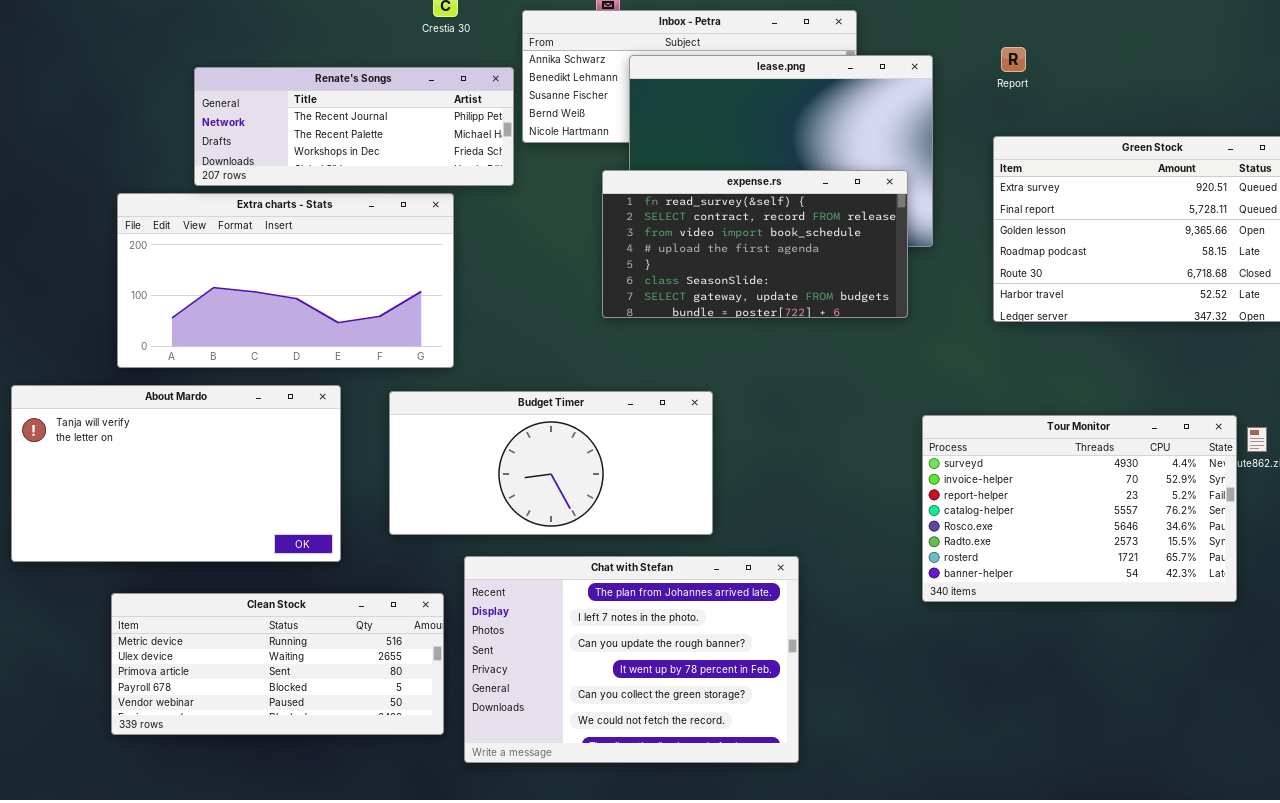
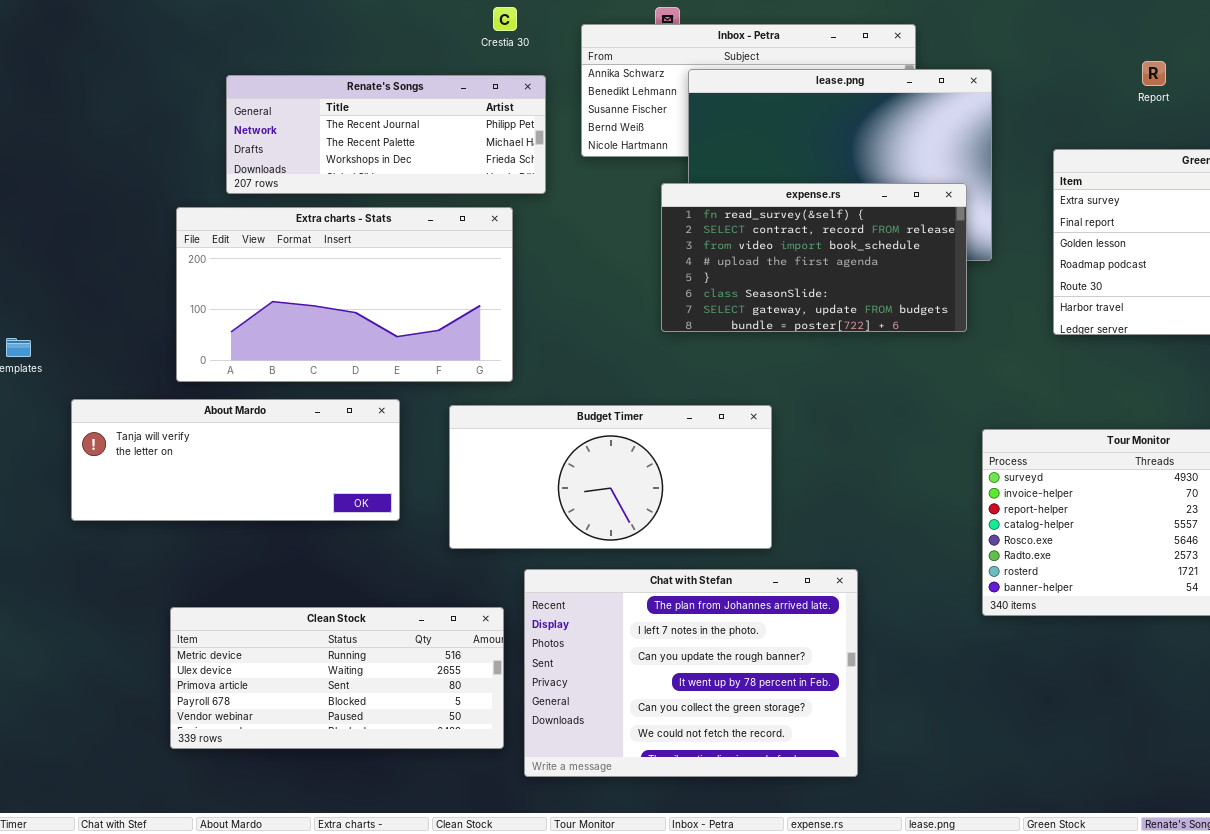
Report: [1001,47,1026,72] -> [1142,61,1166,86], moved
Renate's Songs: [194,67,514,186] -> [226,75,546,194], moved
About Mardo: [11,385,341,562] -> [71,399,400,521], resized

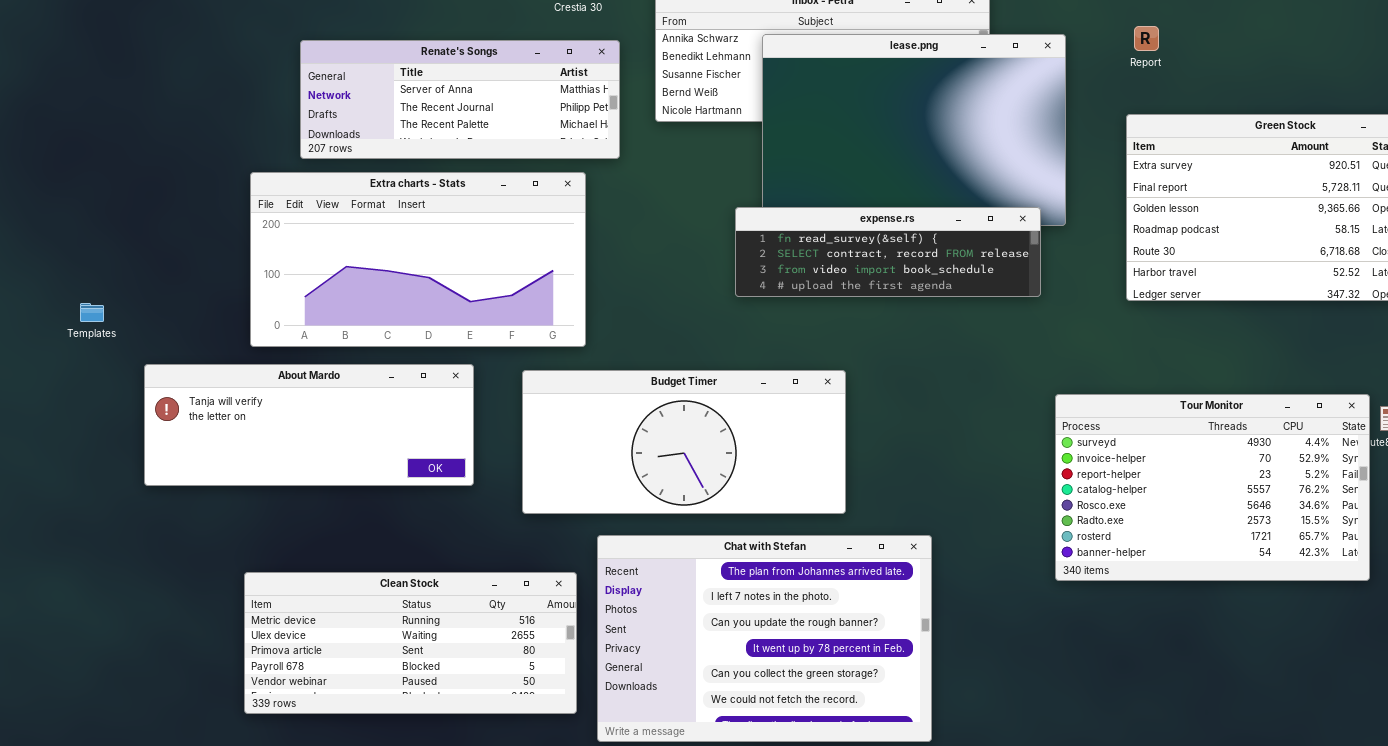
Report: [1142,61,1166,86] -> [1134,26,1159,51], moved
Renate's Songs: [226,75,546,194] -> [300,40,620,159], scrolled up 1 row
expense.rs: [661,183,967,332] -> [735,207,1041,297], resized

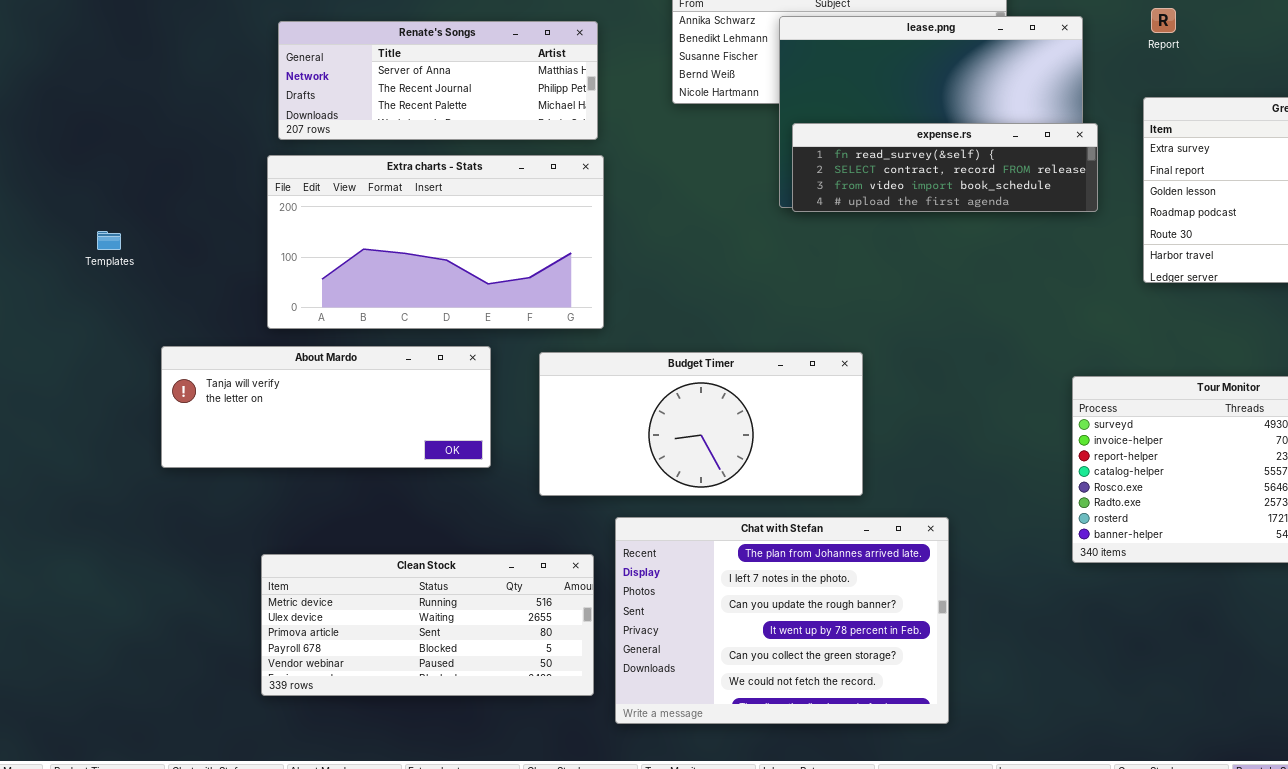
Renate's Songs: [300,40,620,159] -> [278,21,598,140], moved
expense.rs: [735,207,1041,297] -> [792,123,1098,212], moved
Templates: [80,303,104,322] -> [97,231,121,250], moved

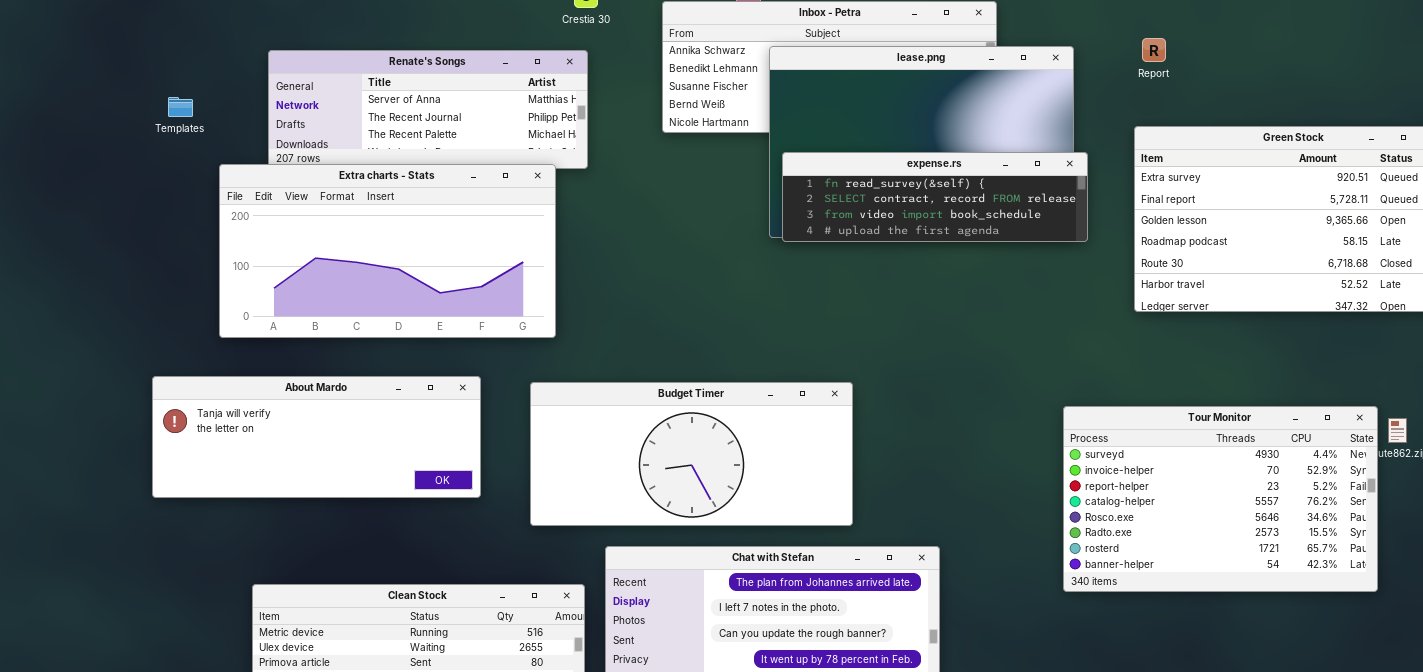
Extra charts - Stats: [267,155,604,329] -> [219,164,556,338], moved
Templates: [97,231,121,250] -> [168,97,193,117], moved

